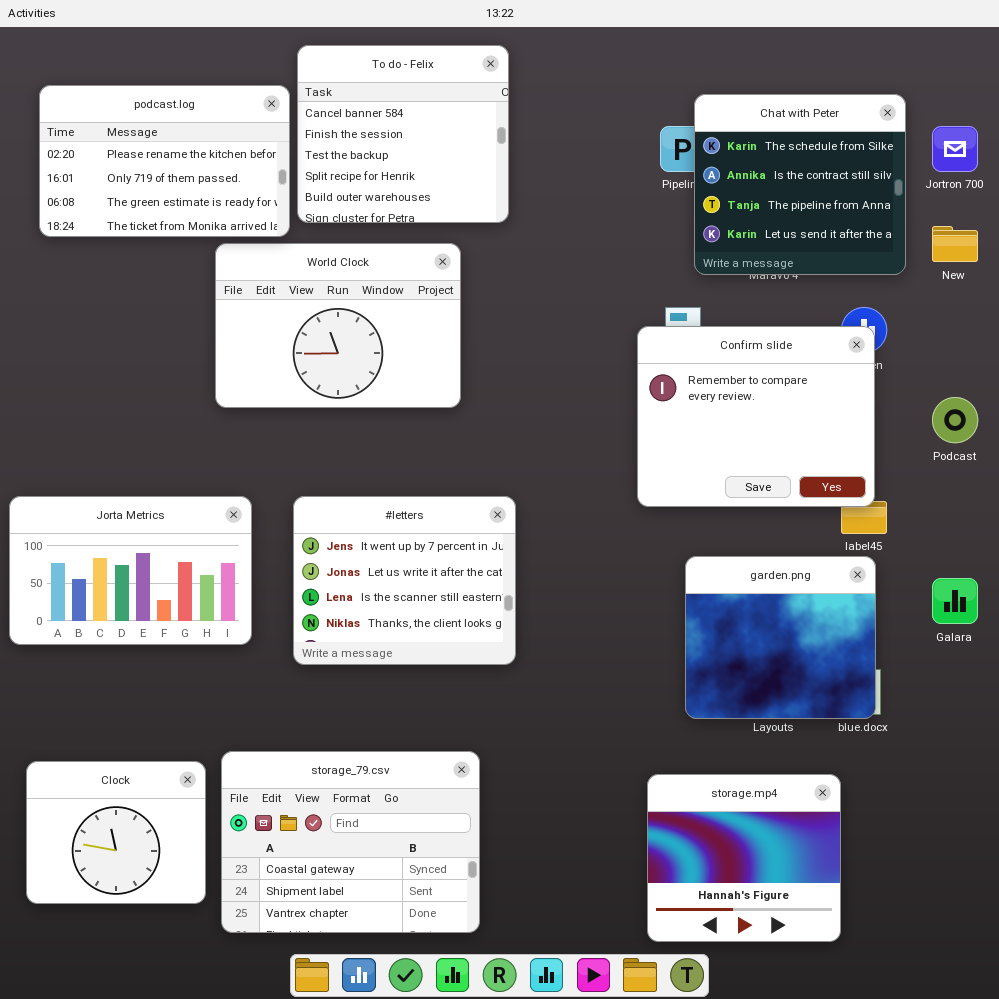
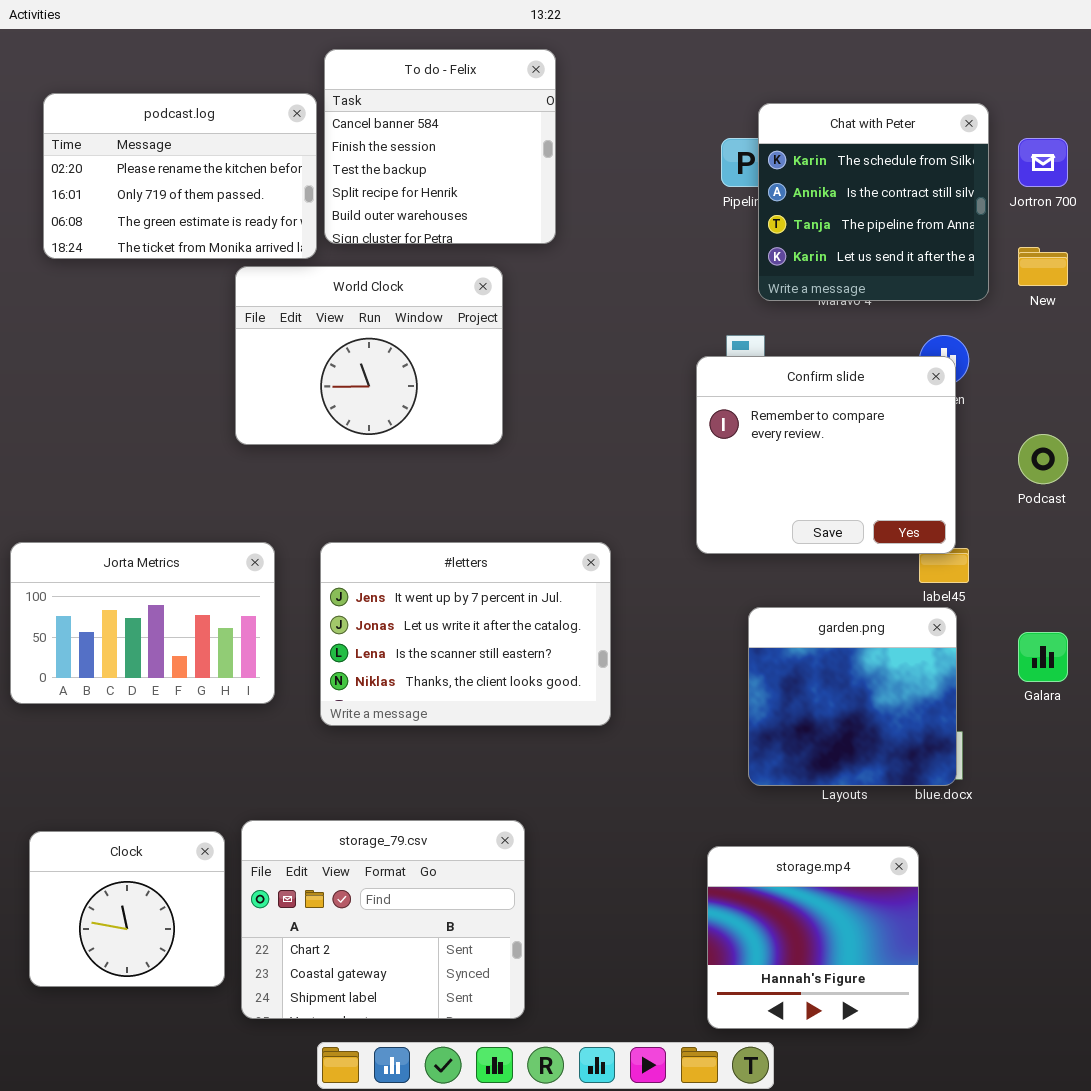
#letters: [293,496,516,665] -> [320,542,611,726], resized
storage_79.csv: [221,751,480,933] -> [241,820,525,1019], scrolled up 1 row

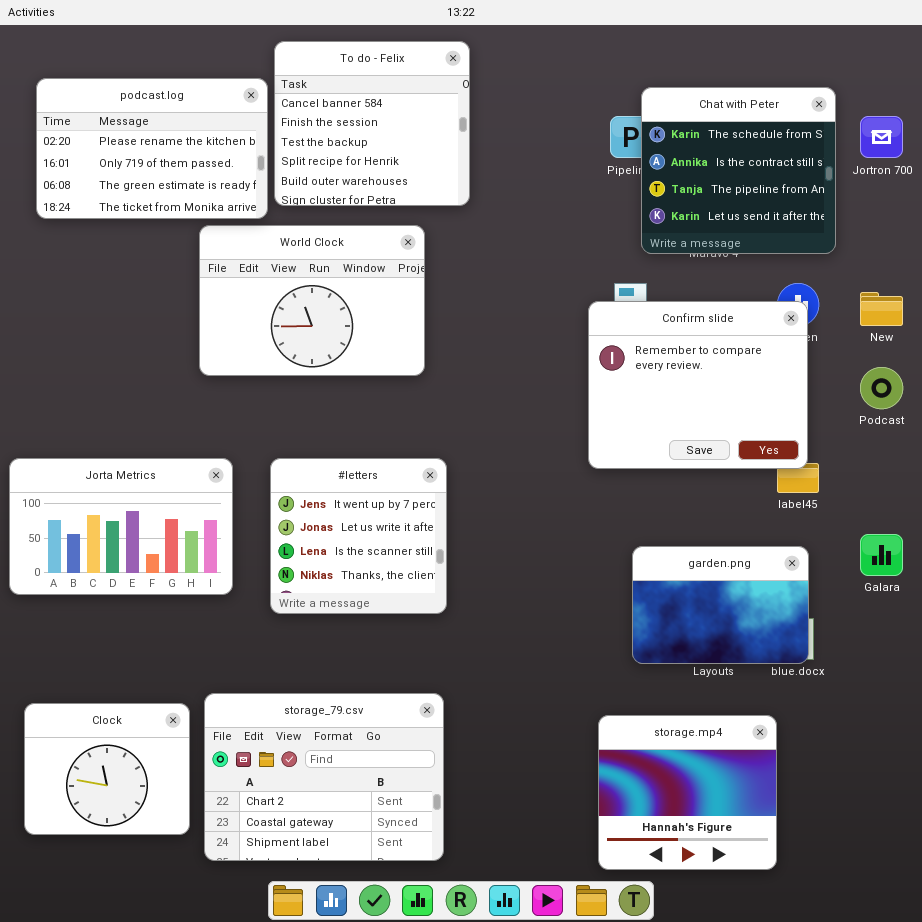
New: [1018,247,1068,286] -> [860,292,903,326], moved
#letters: [320,542,611,726] -> [270,458,447,614], resized
garden.png: [748,607,957,786] -> [632,546,809,664], resized

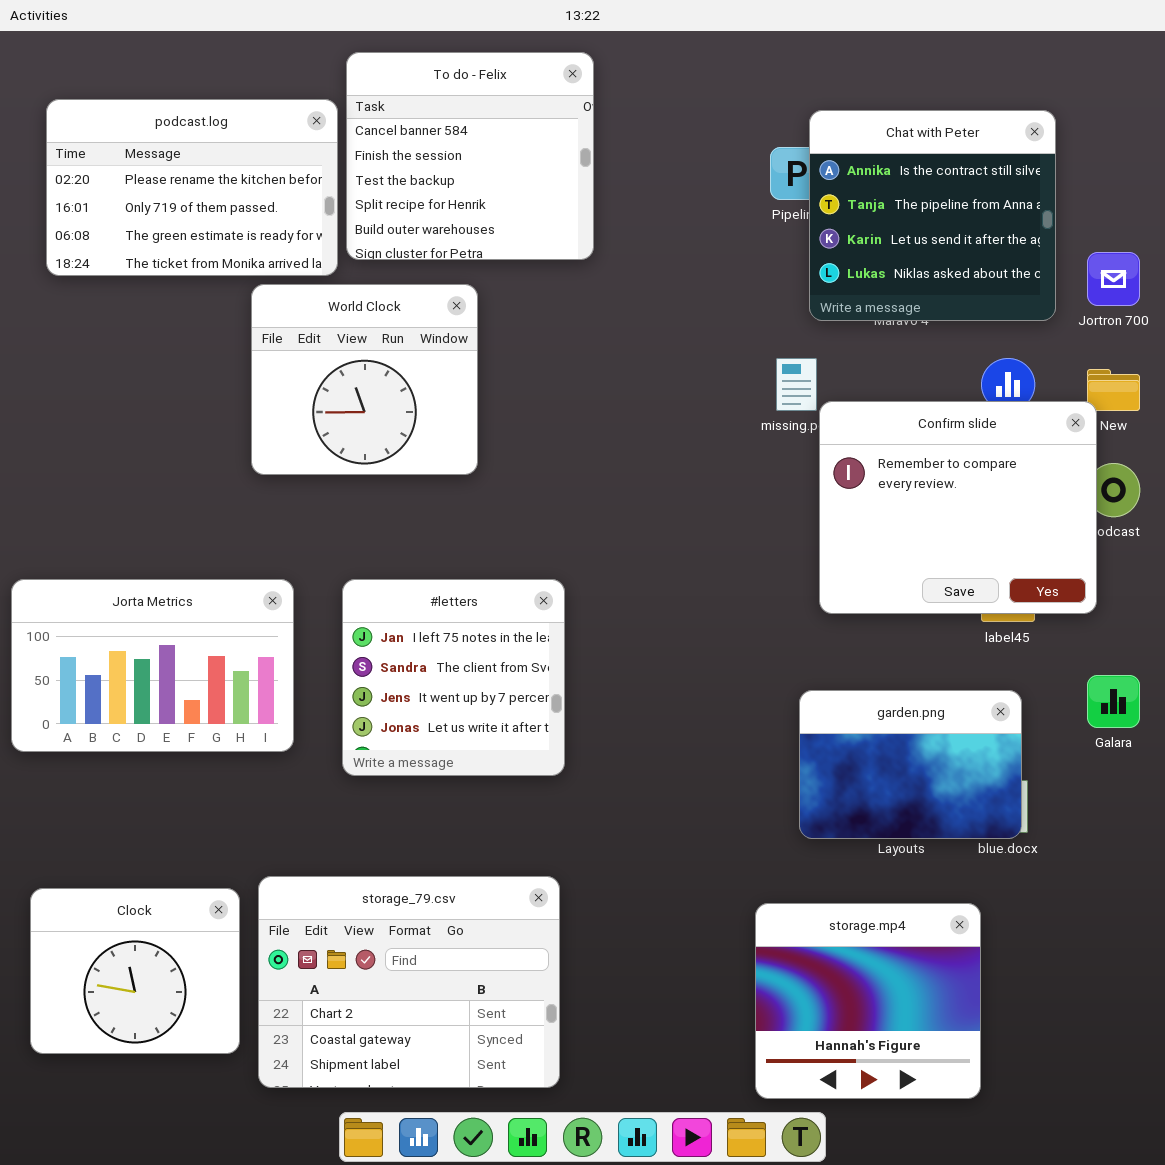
Chat with Peter: [641,87,836,254] -> [809,110,1056,321], scrolled down 1 row
Jortron 700: [860,116,903,158] -> [1087,252,1140,306], moved
World Clock: [199,225,425,376] -> [251,284,478,475], resized
Confirm slide: [588,301,808,469] -> [819,401,1097,614], moved
#letters: [270,458,447,614] -> [342,579,565,776], scrolled up 2 rows

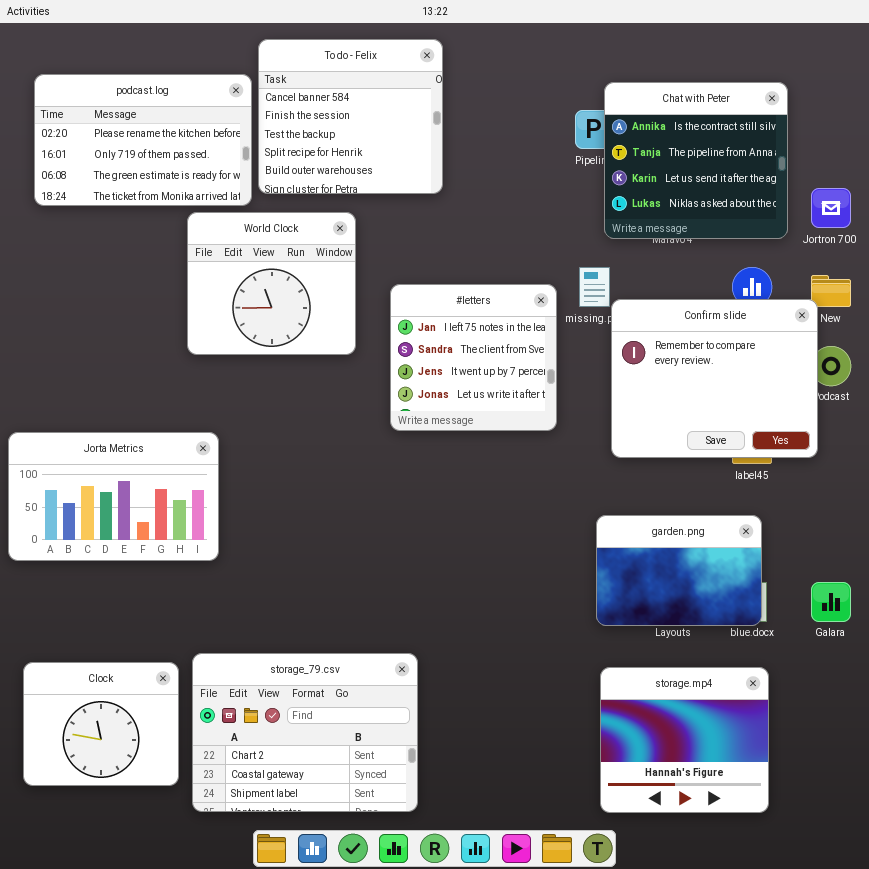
#letters: [342,579,565,776] -> [390,284,557,431], moved
Galara: [1087,675,1140,728] -> [811,582,851,622], moved
storage.mp4: [755,903,981,1099] -> [600,667,769,813], moved

